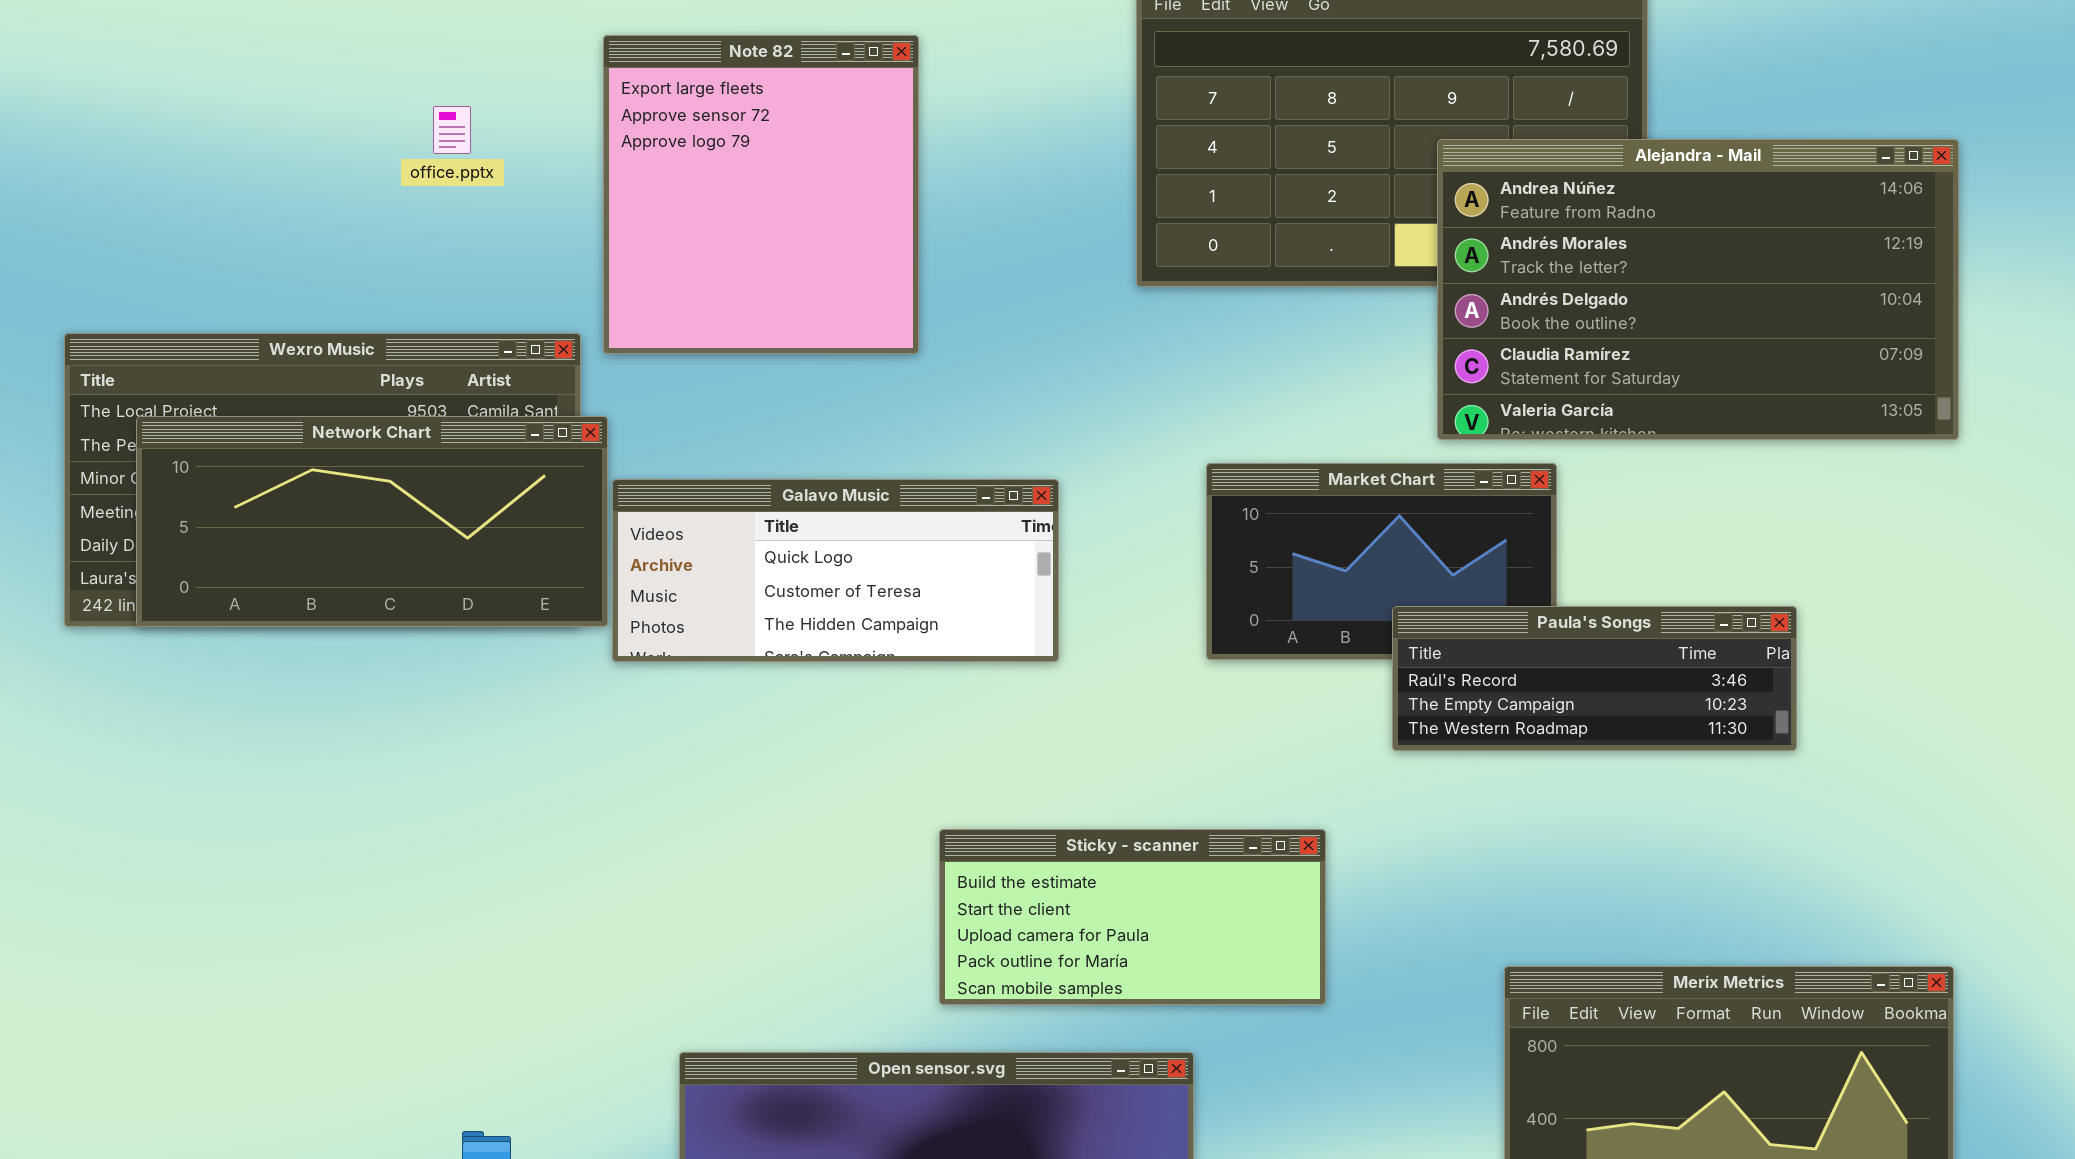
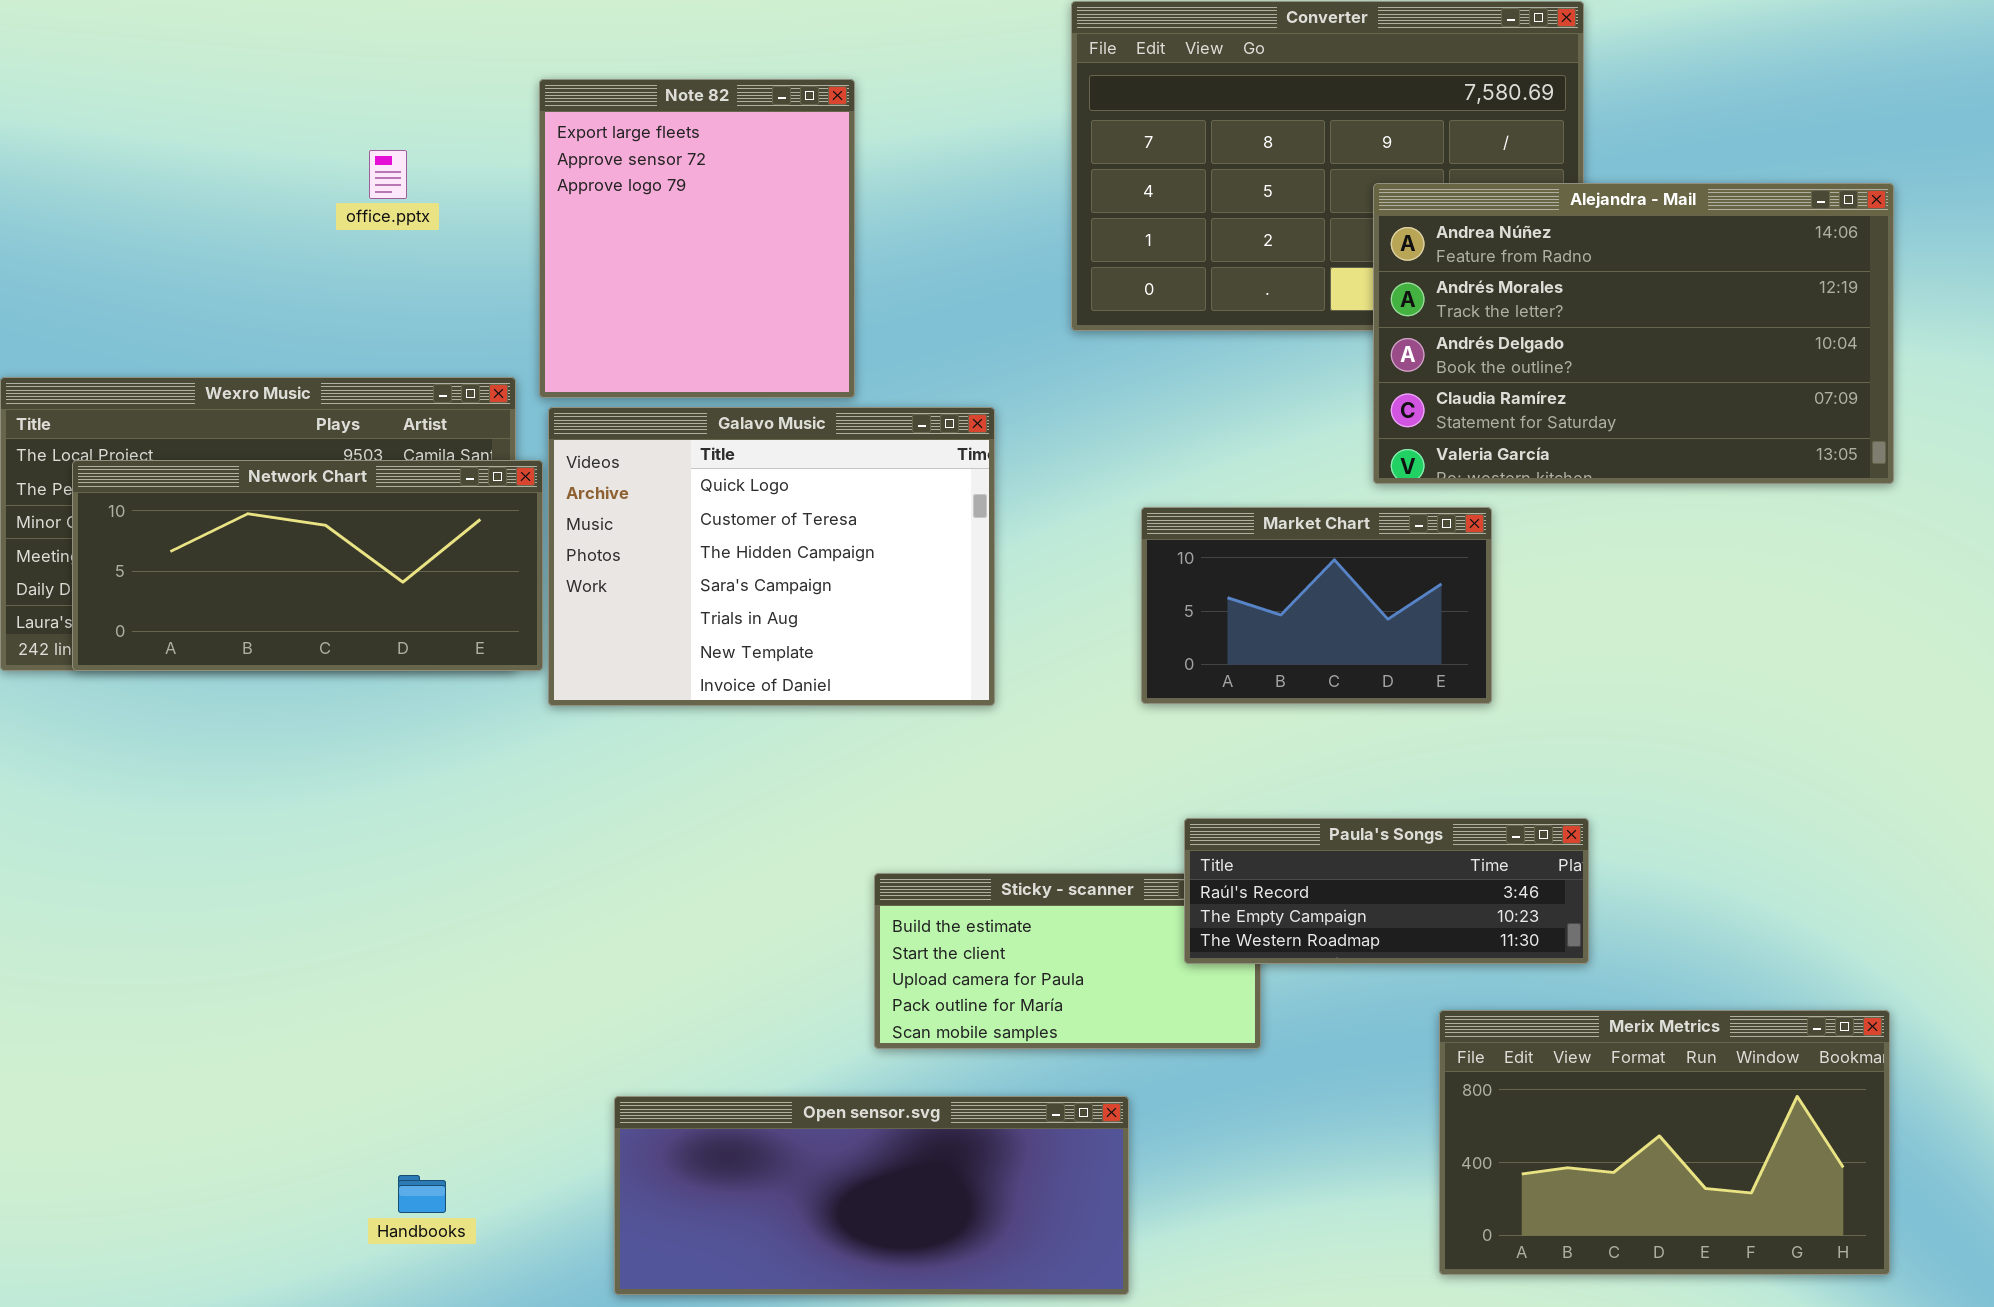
Galavo Music: [612,479,1059,662] -> [548,407,995,706], resized
Paula's Songs: [1392,606,1797,751] -> [1184,818,1589,964], moved

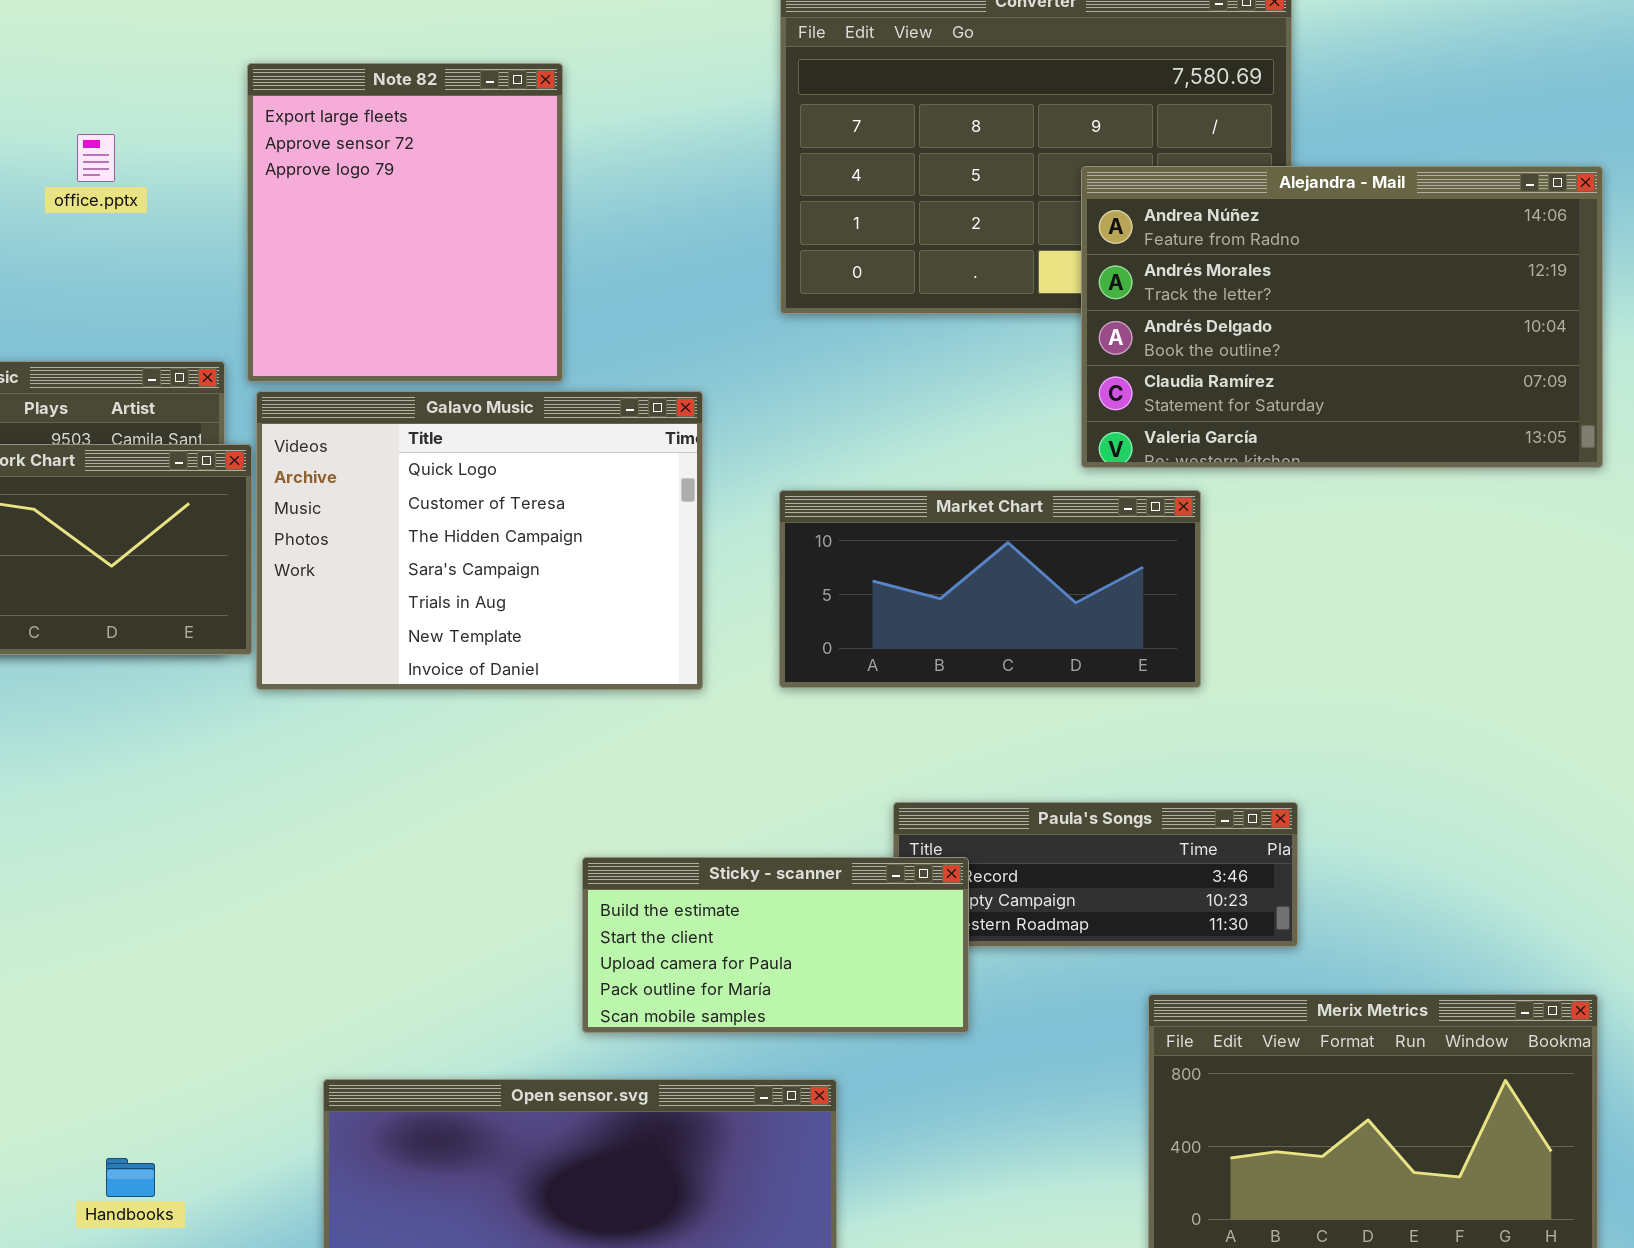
Market Chart: [1141,507,1492,704] -> [779,490,1201,688], resized
Sticky - scanner: [874,873,1261,1049] -> [582,857,969,1033], raised

